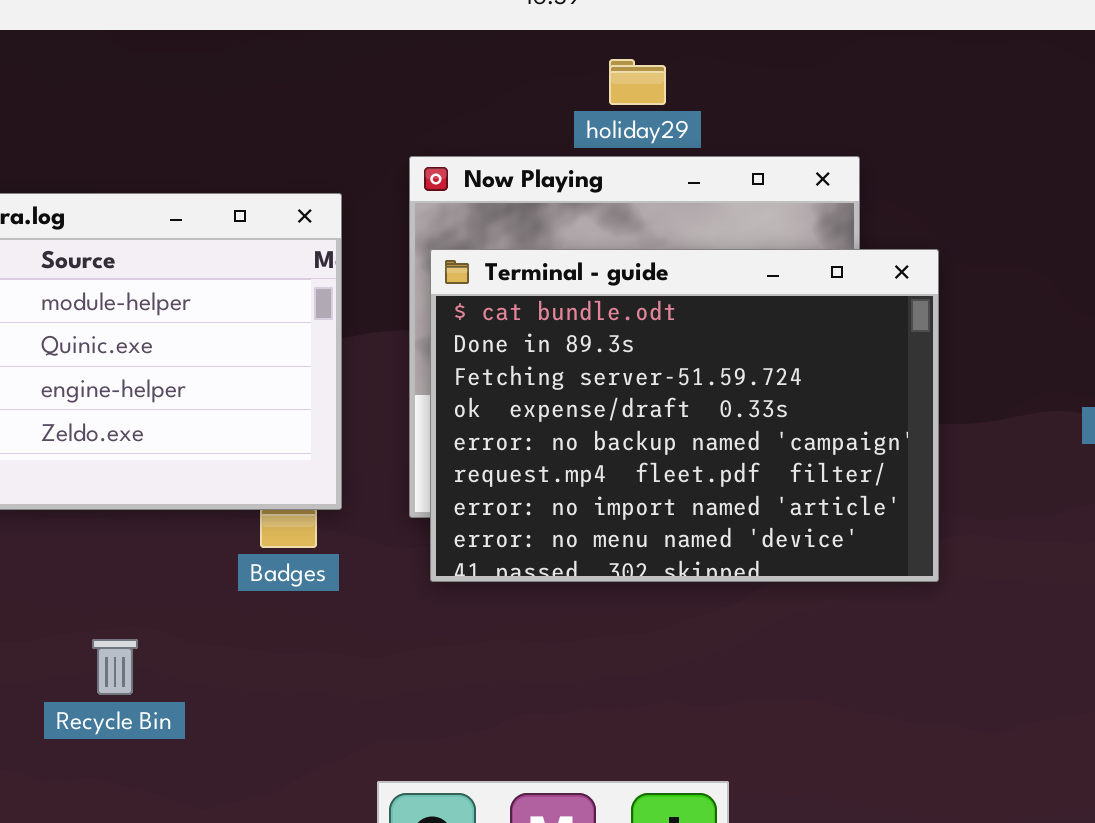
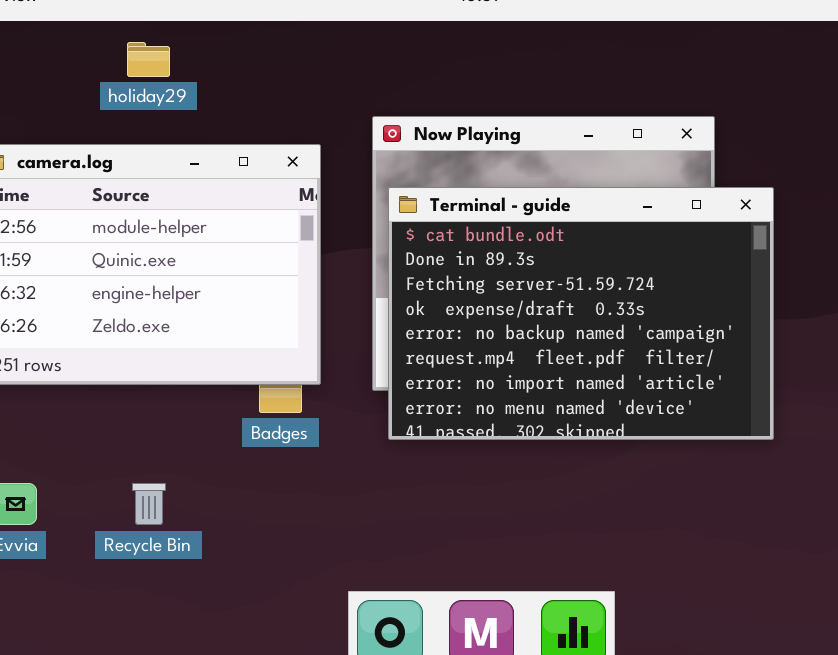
holiday29: [609,59,666,105] -> [127,42,170,77], moved

